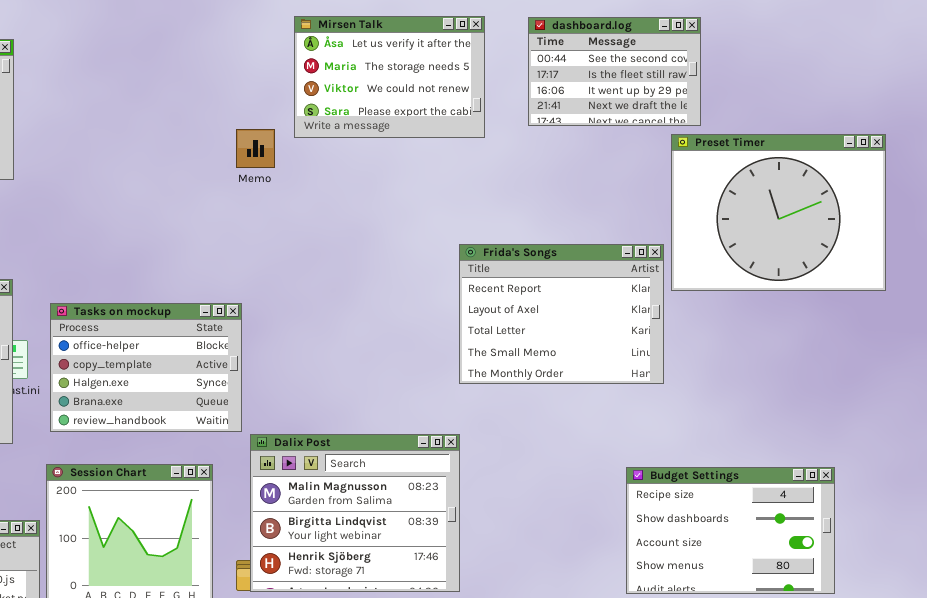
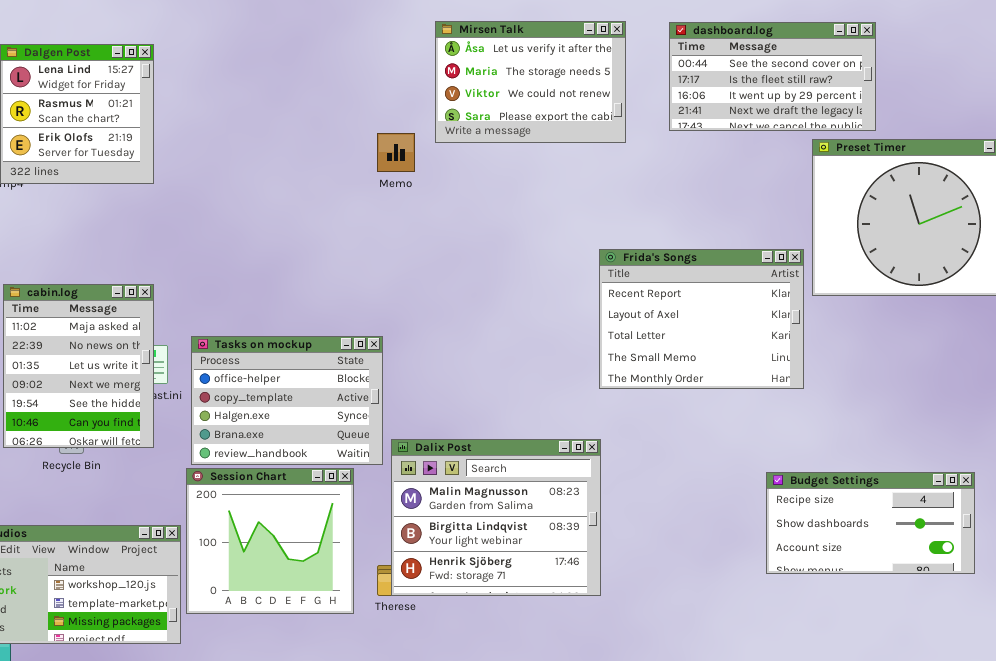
dashboard.log: [528,17,701,126] -> [669,22,876,131], resized
Tasks on mockup: [50,303,242,432] -> [191,336,383,465], moved
Budget Settings: [626,467,835,594] -> [766,472,975,574], resized

